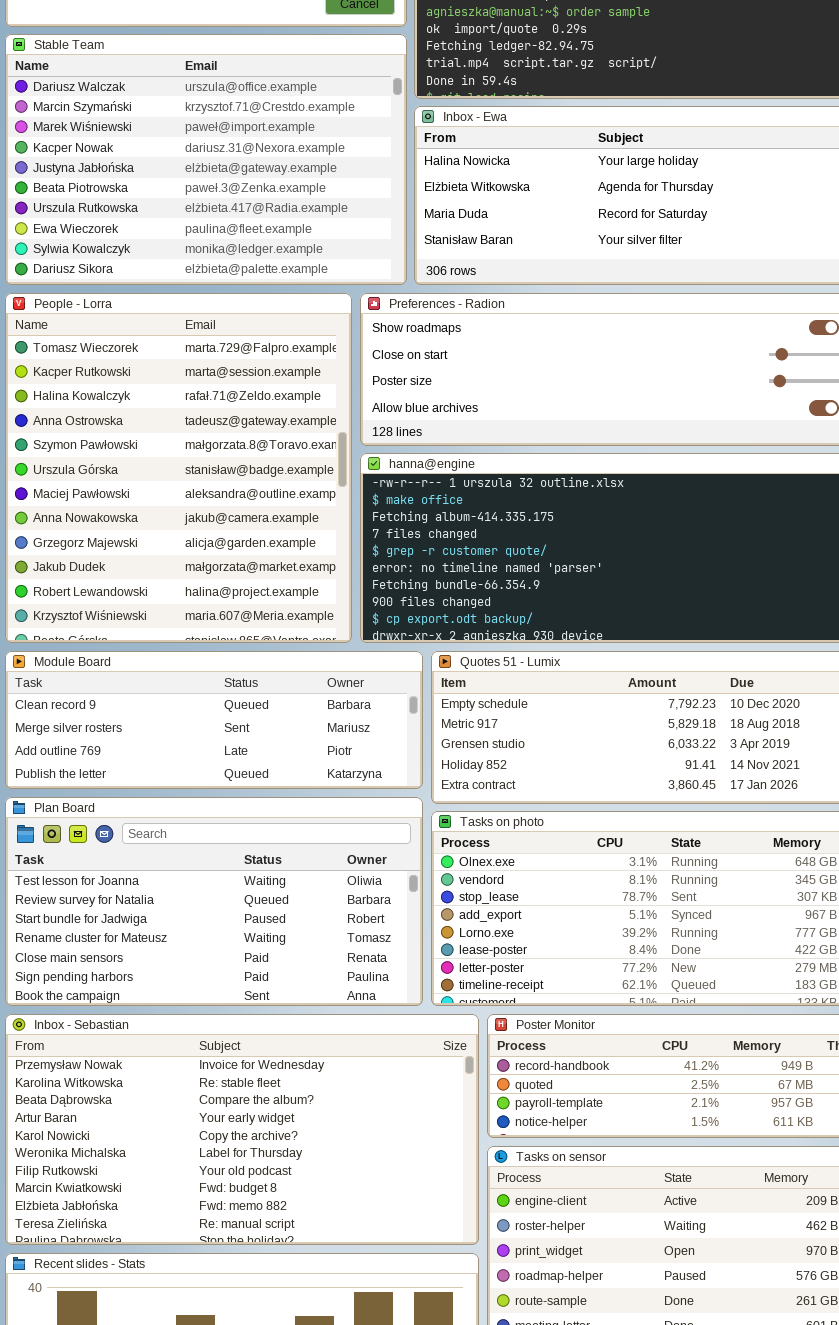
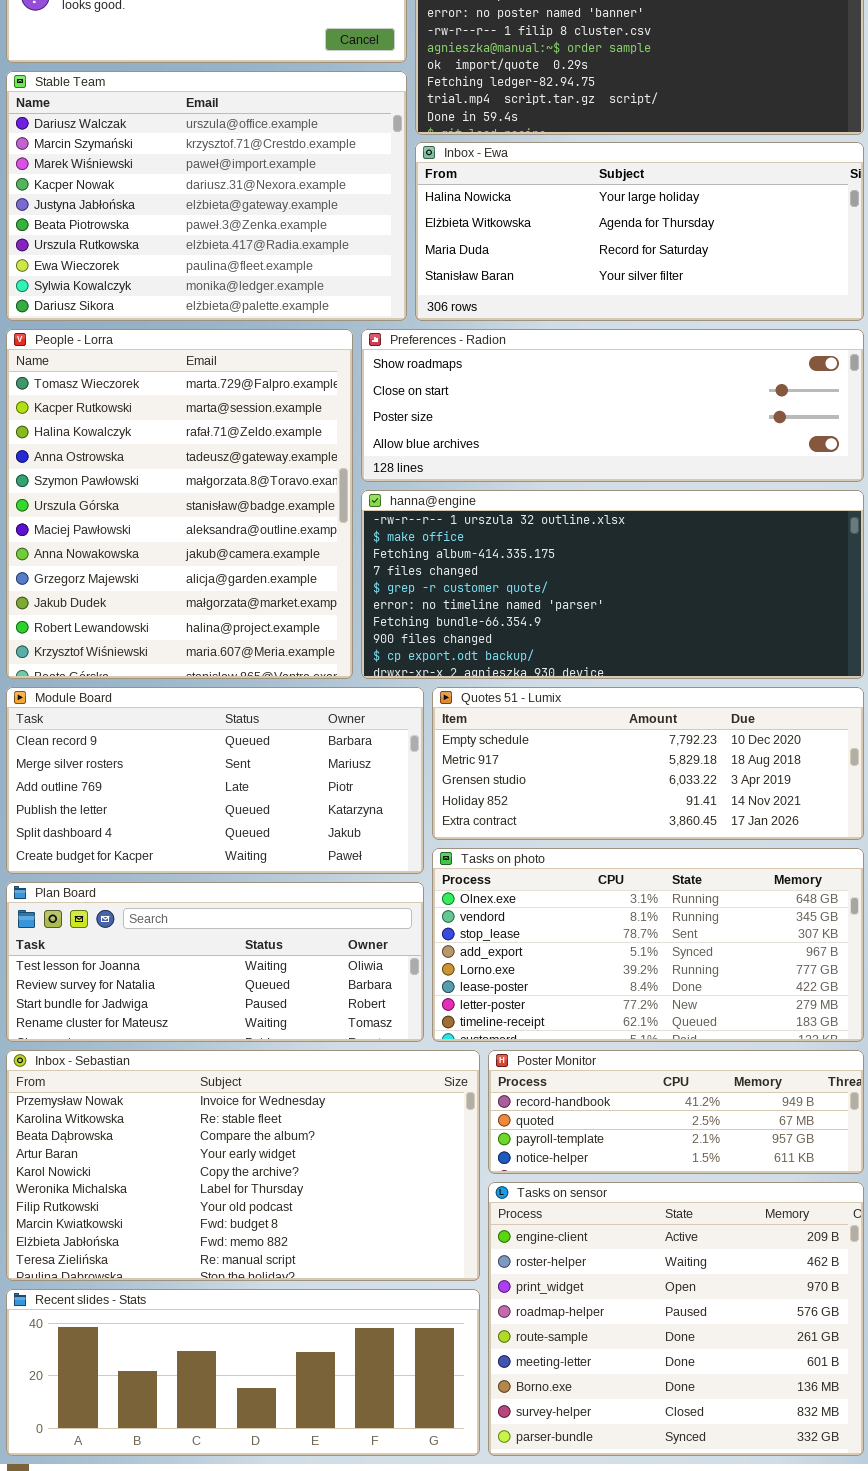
Module Board: [5,651,423,789] -> [6,687,424,874], resized
Plan Board: [5,797,423,1006] -> [6,882,424,1042], resized

